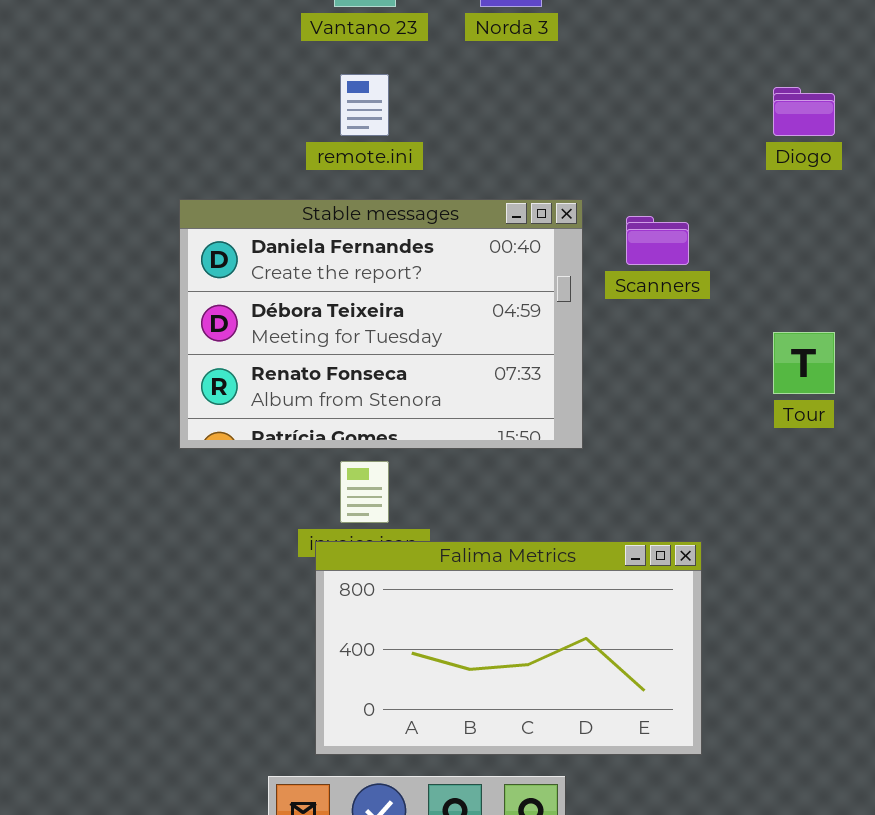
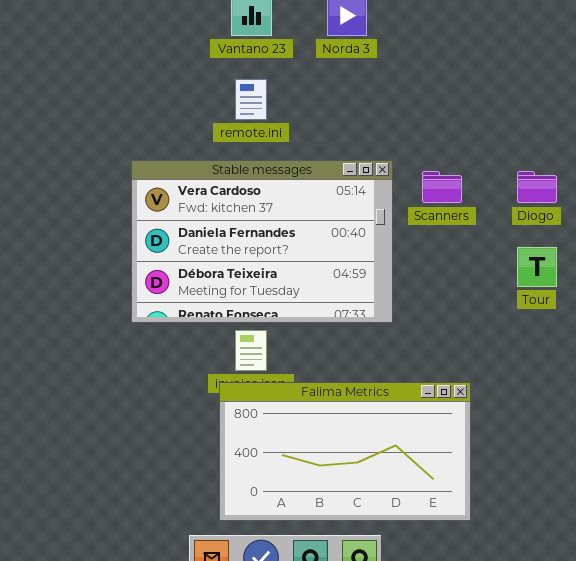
Diogo: [773,87,835,136] -> [517,171,557,203], moved
Stable messages: [179,199,583,449] -> [131,160,393,323], scrolled up 1 row

